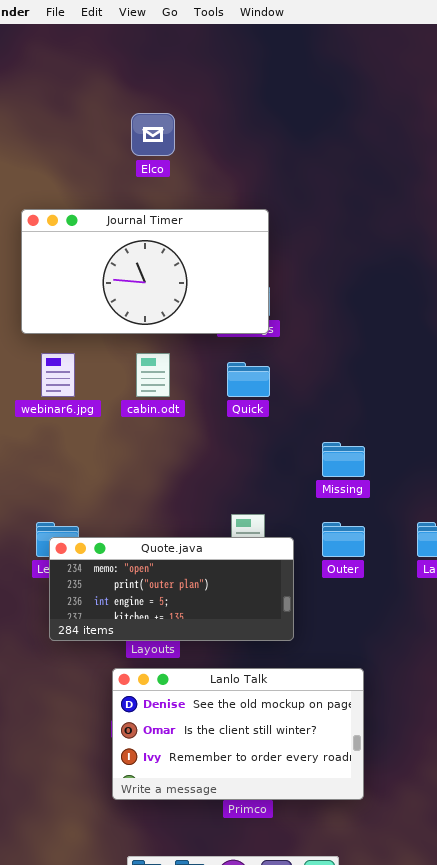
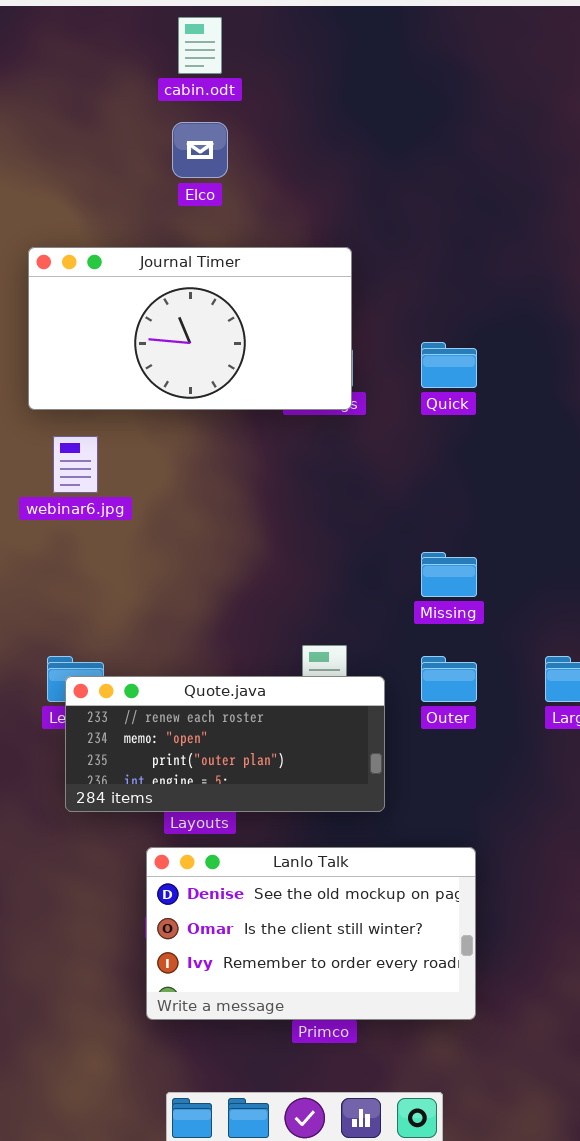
cabin.odt: [136,353,170,397] -> [178,17,222,74], moved
Quick: [227,362,270,397] -> [421,342,477,388], moved
Quote.java: [49,537,294,641] -> [65,676,385,812], scrolled up 1 row

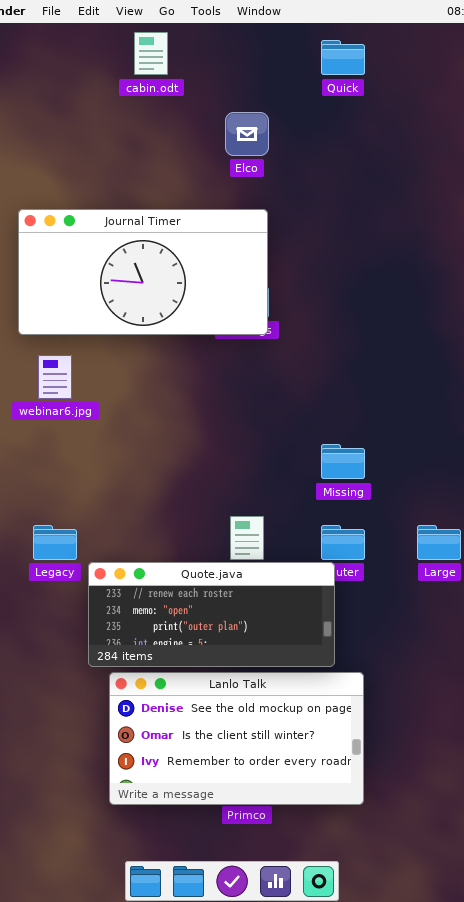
Elco: [172,122,228,178] -> [225,112,269,156], moved
Quick: [421,342,477,388] -> [321,40,365,75], moved
Quote.java: [65,676,385,812] -> [88,562,335,667], moved

